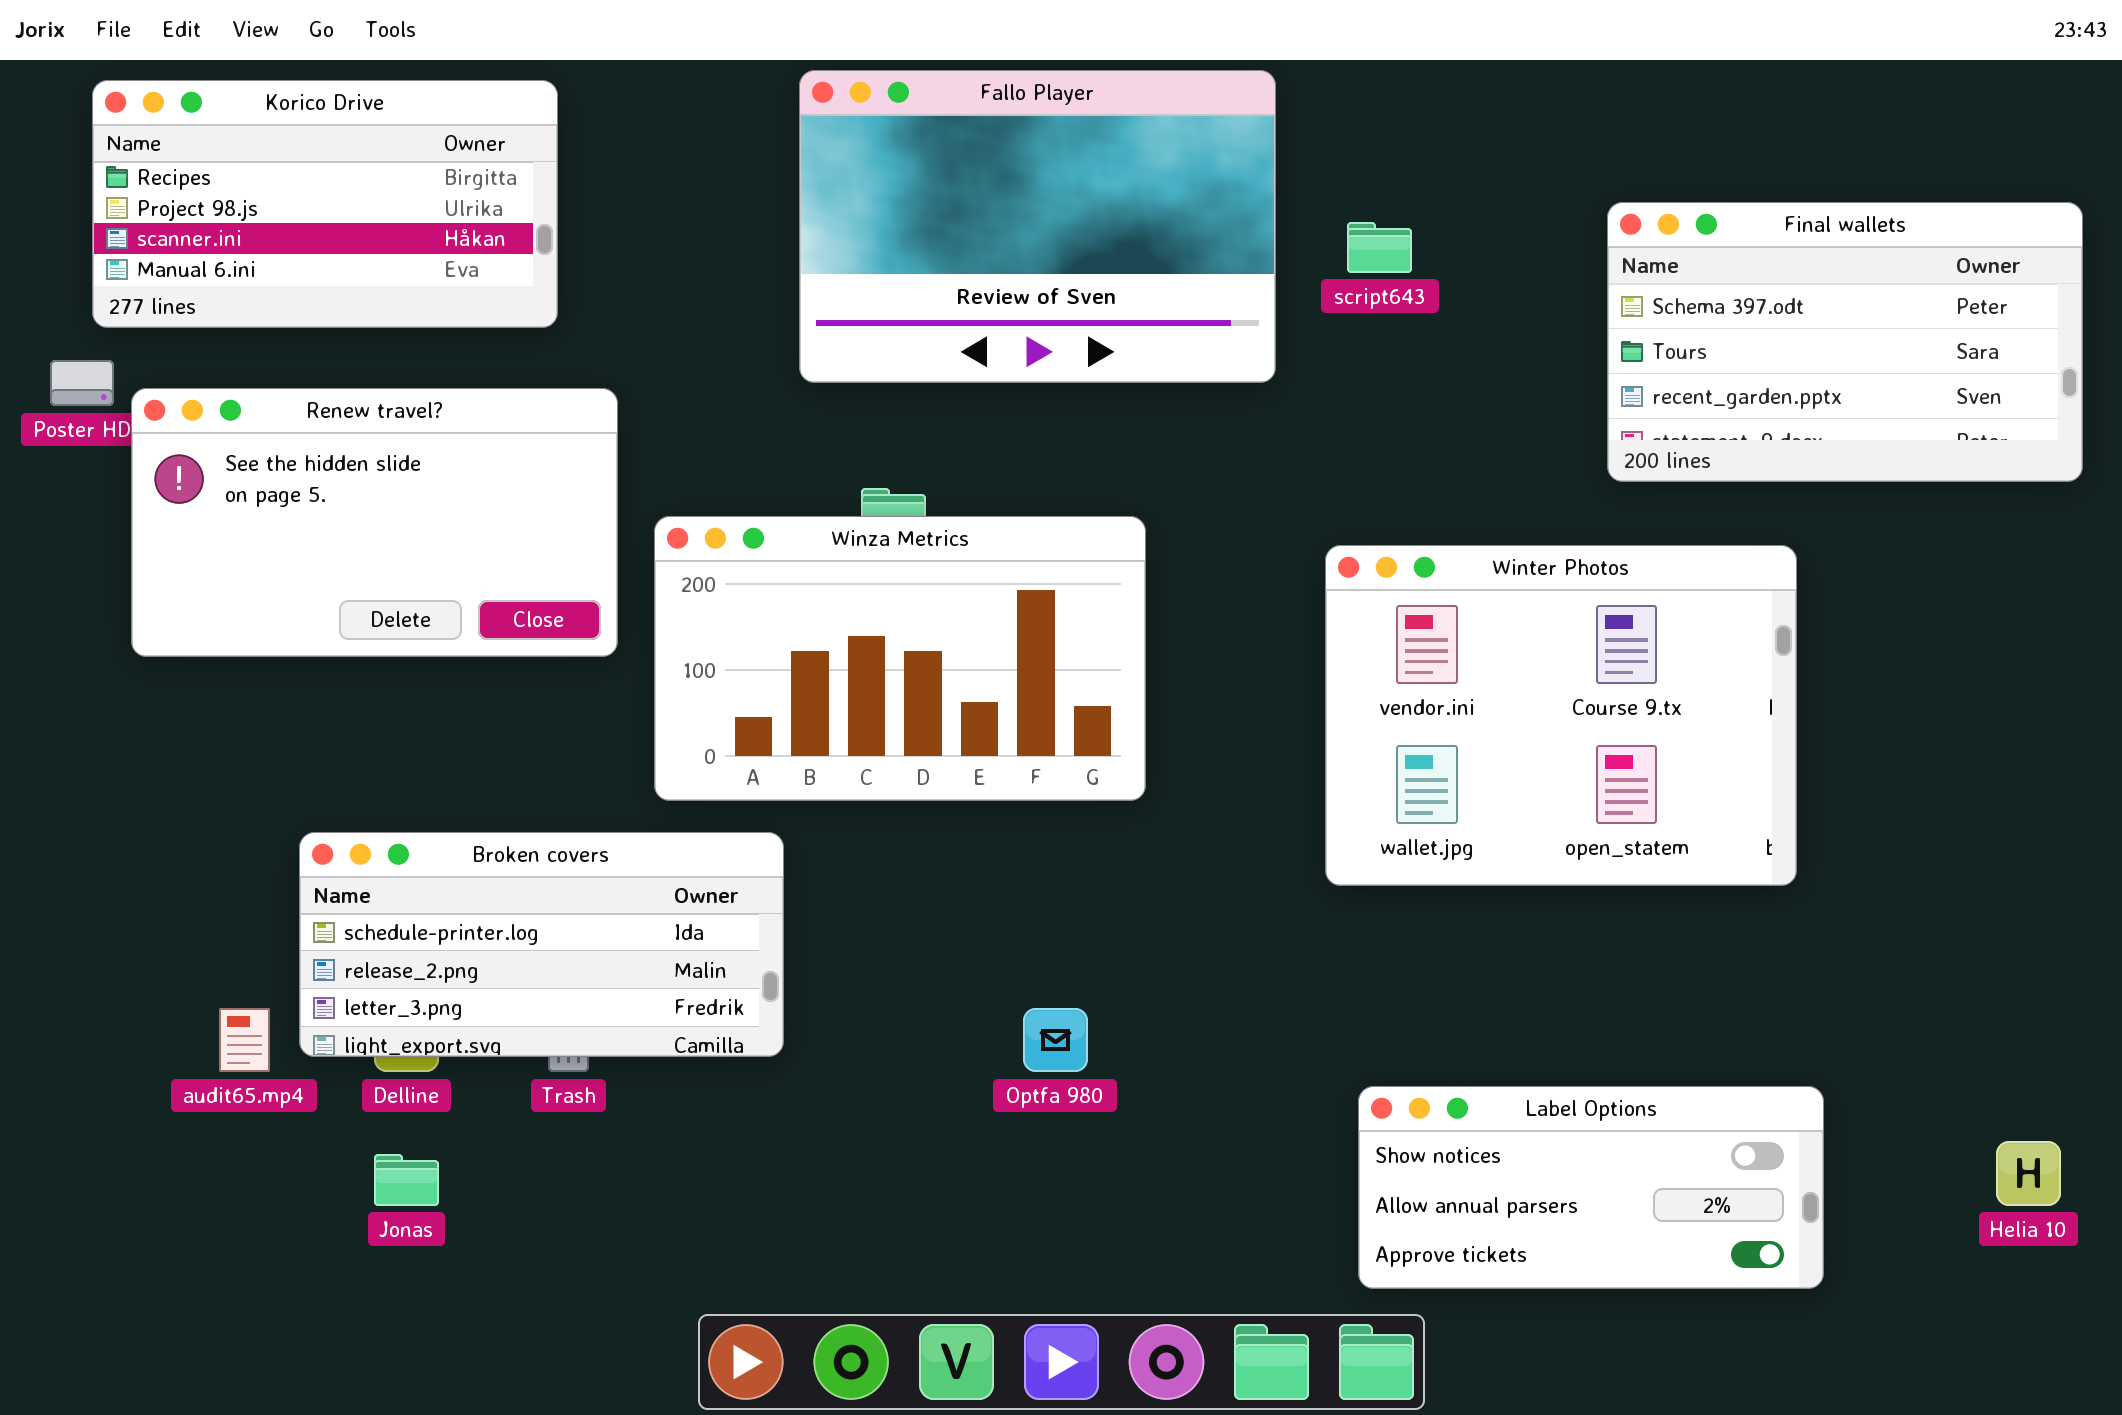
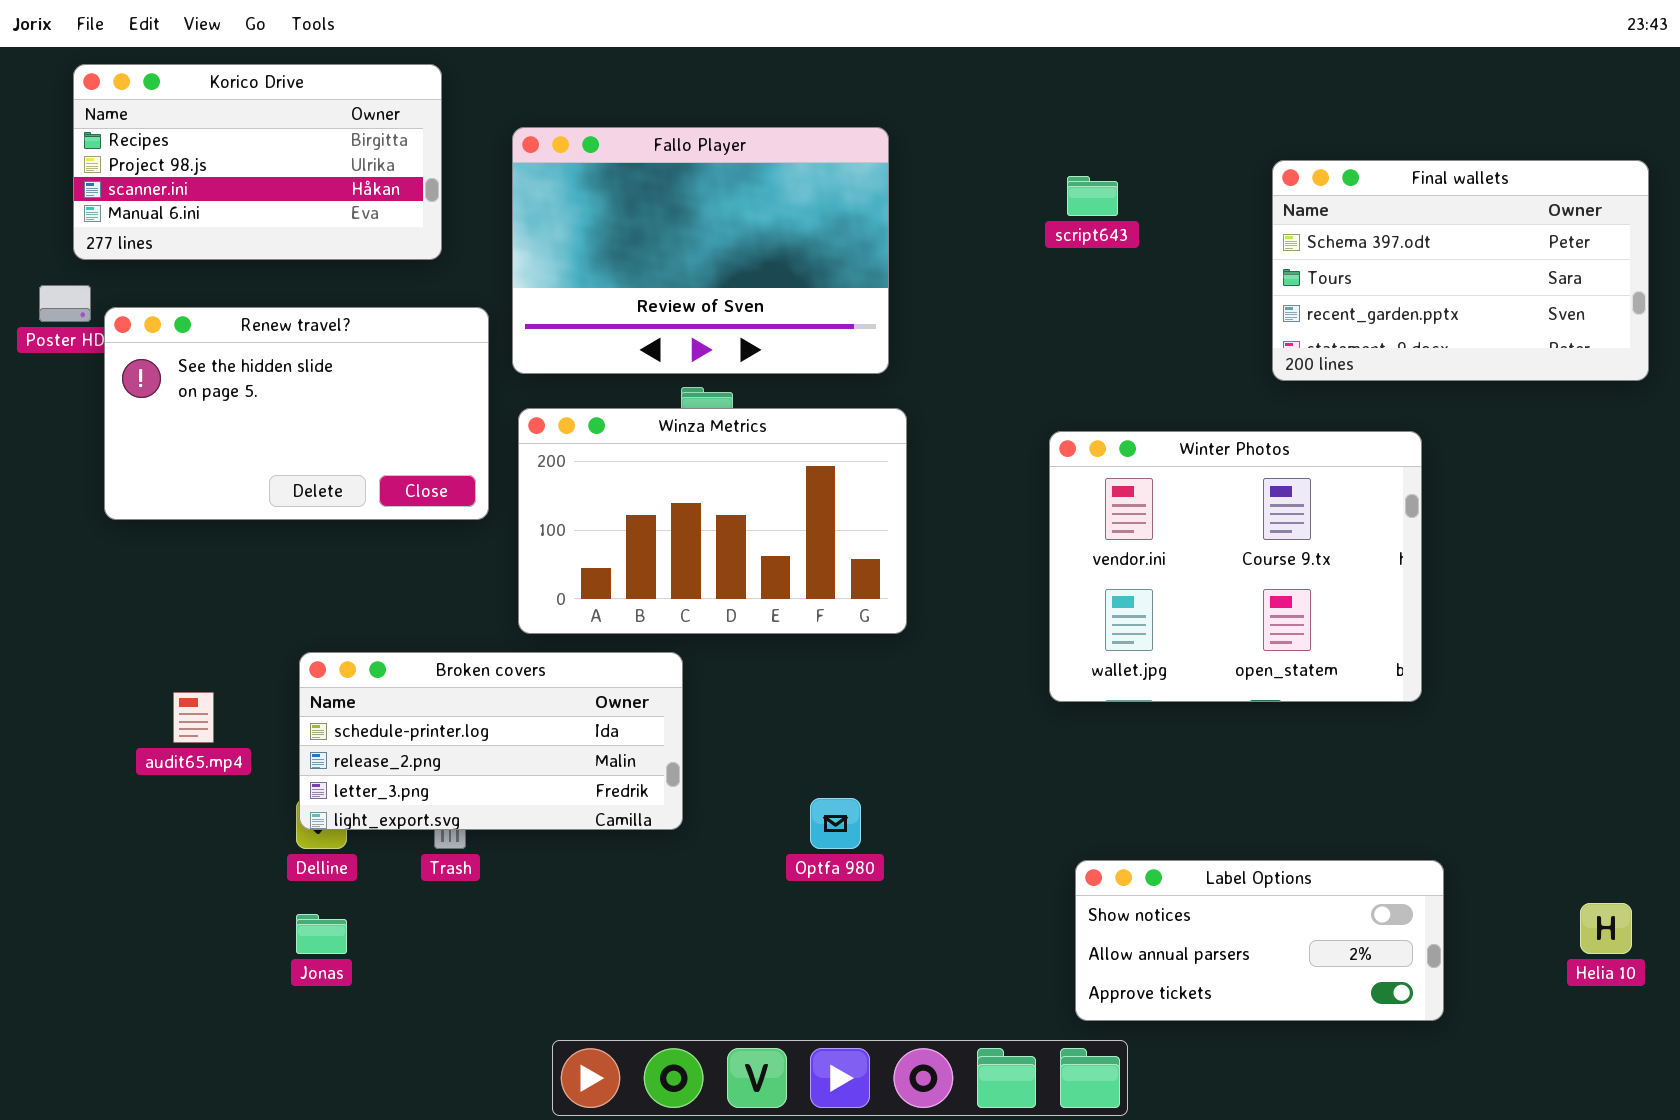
Fallo Player: [799,70,1276,383] -> [512,127,889,374], moved
Broken covers: [299,832,784,1057] -> [299,652,683,830], moved
audit65.mp4: [219,1008,270,1072] -> [173,692,214,743], moved

